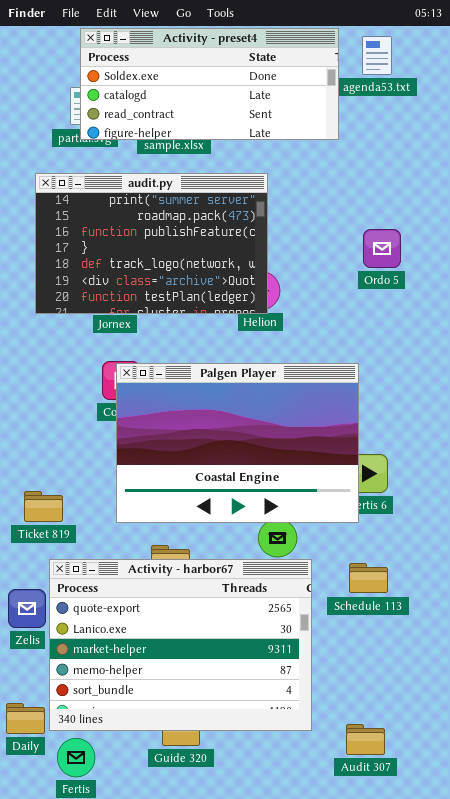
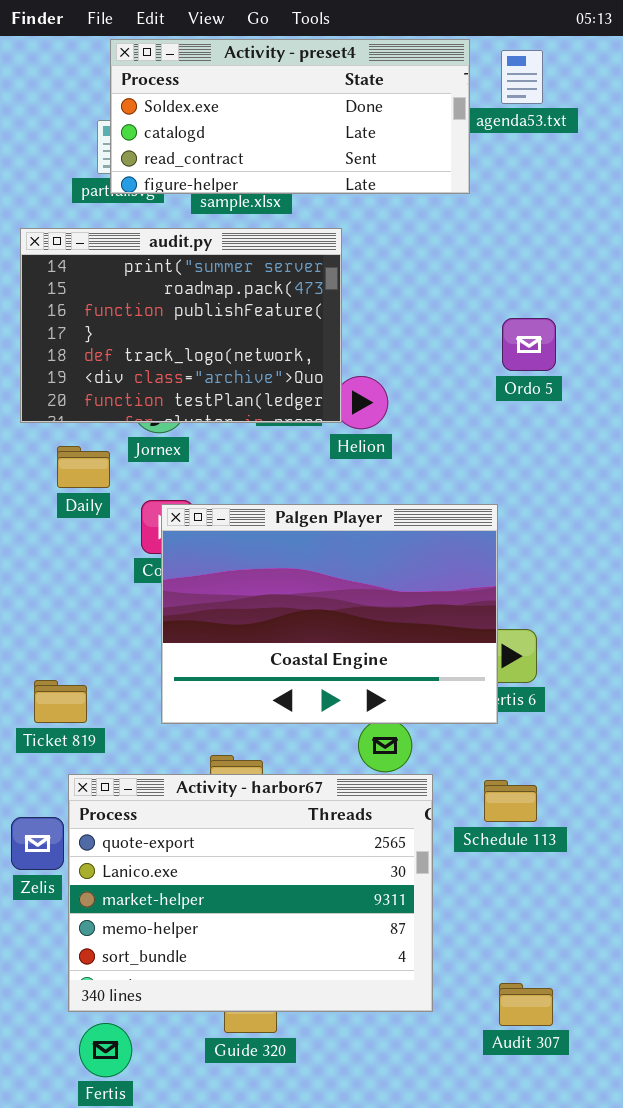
audit.py: [35,173,268,314] -> [20,228,342,423], moved
Daily: [6,703,45,734] -> [57,446,110,488], moved
Audit 307: [346,724,385,755] -> [499,983,553,1026], moved

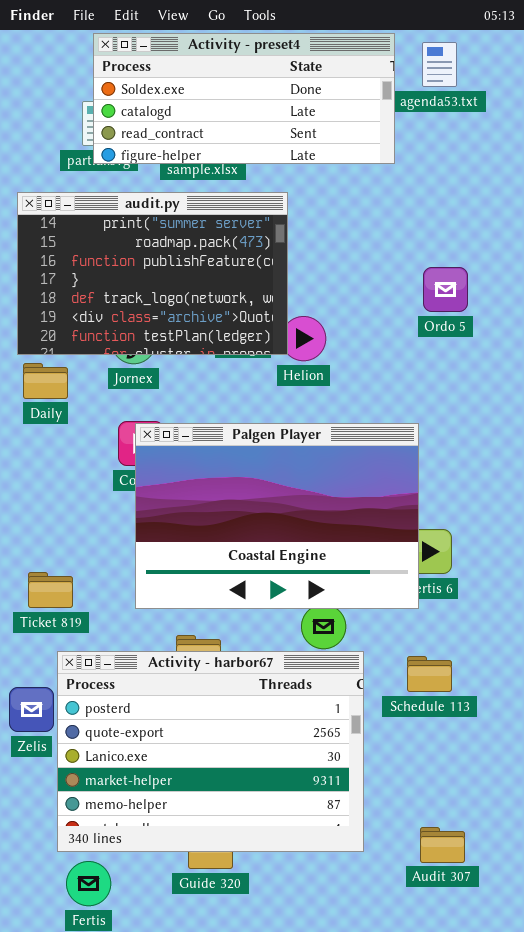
Daily: [57,446,110,488] -> [23,363,68,399], moved
Activity - harbor67: [68,774,433,1012] -> [57,651,364,852], scrolled up 1 row

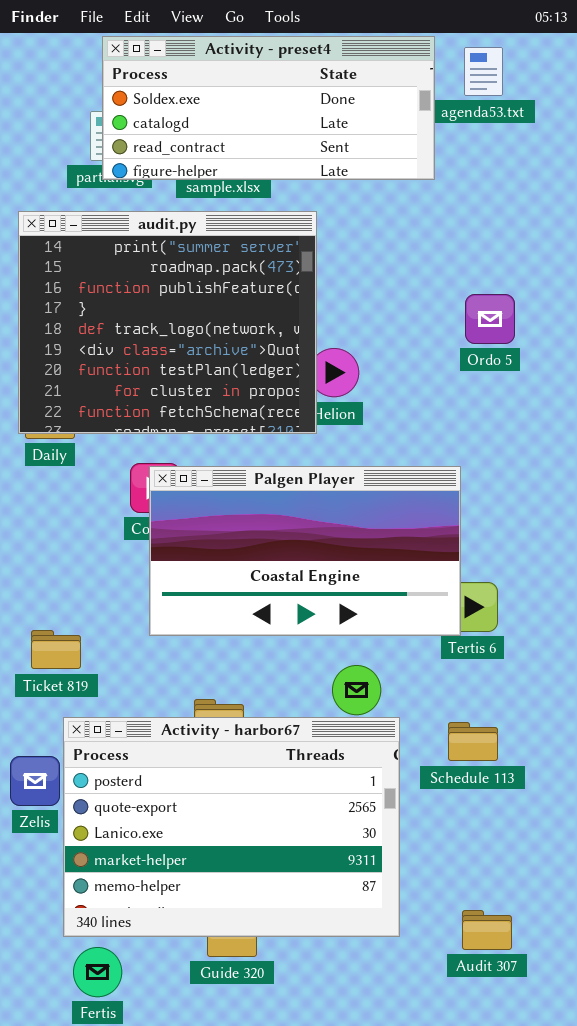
audit.py: [17,192,288,355] -> [18,211,317,434], resized
Palgen Player: [135,423,419,609] -> [149,466,461,636], resized

